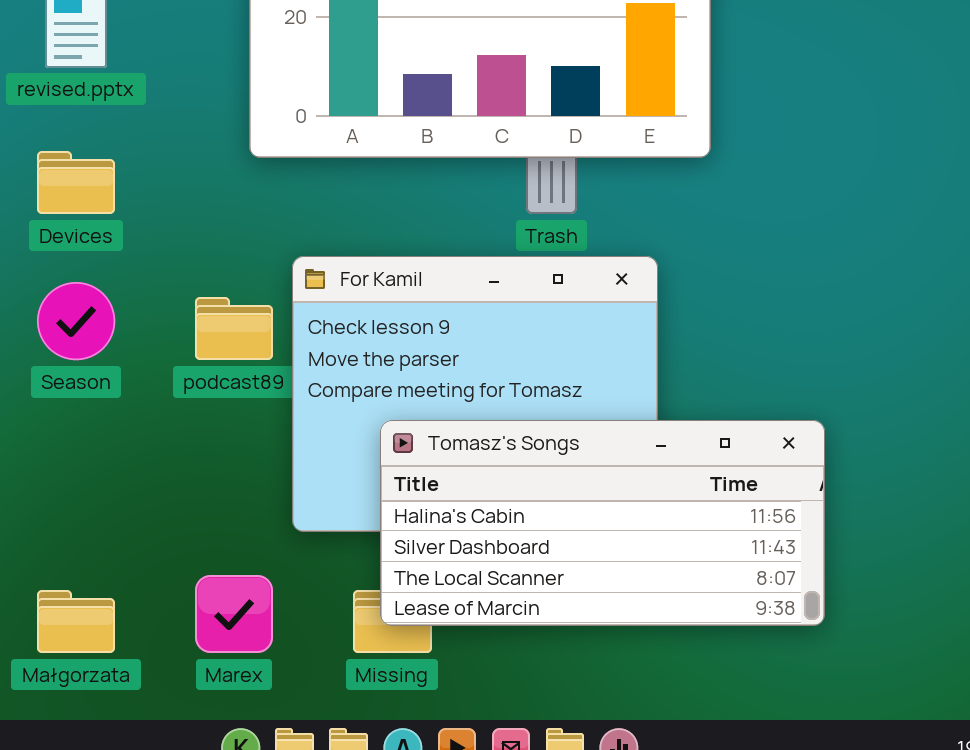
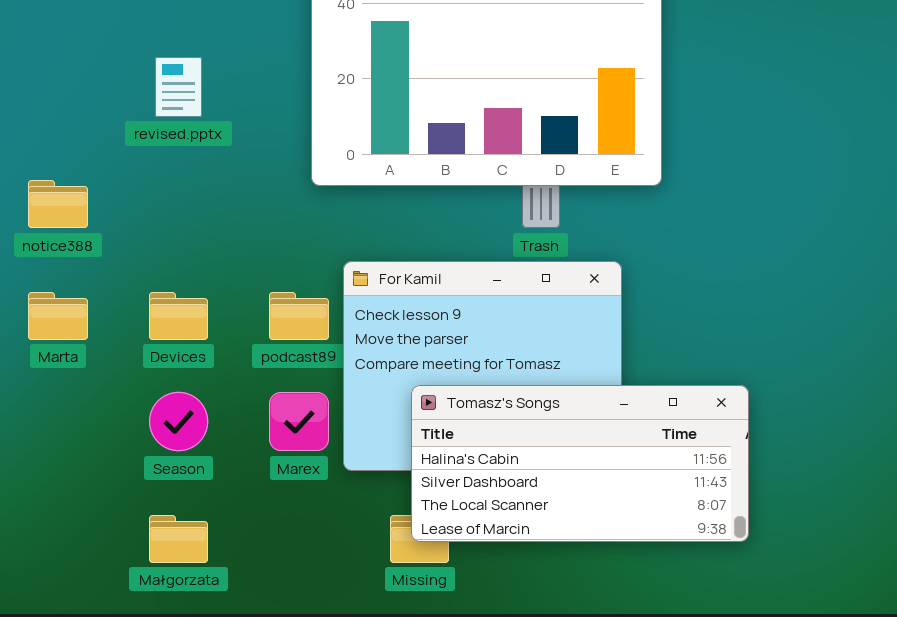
Devices: [37,151,115,214] -> [149,292,208,340], moved
Season: [37,282,115,360] -> [149,392,208,451], moved
Marex: [195,575,273,653] -> [269,392,329,451], moved

